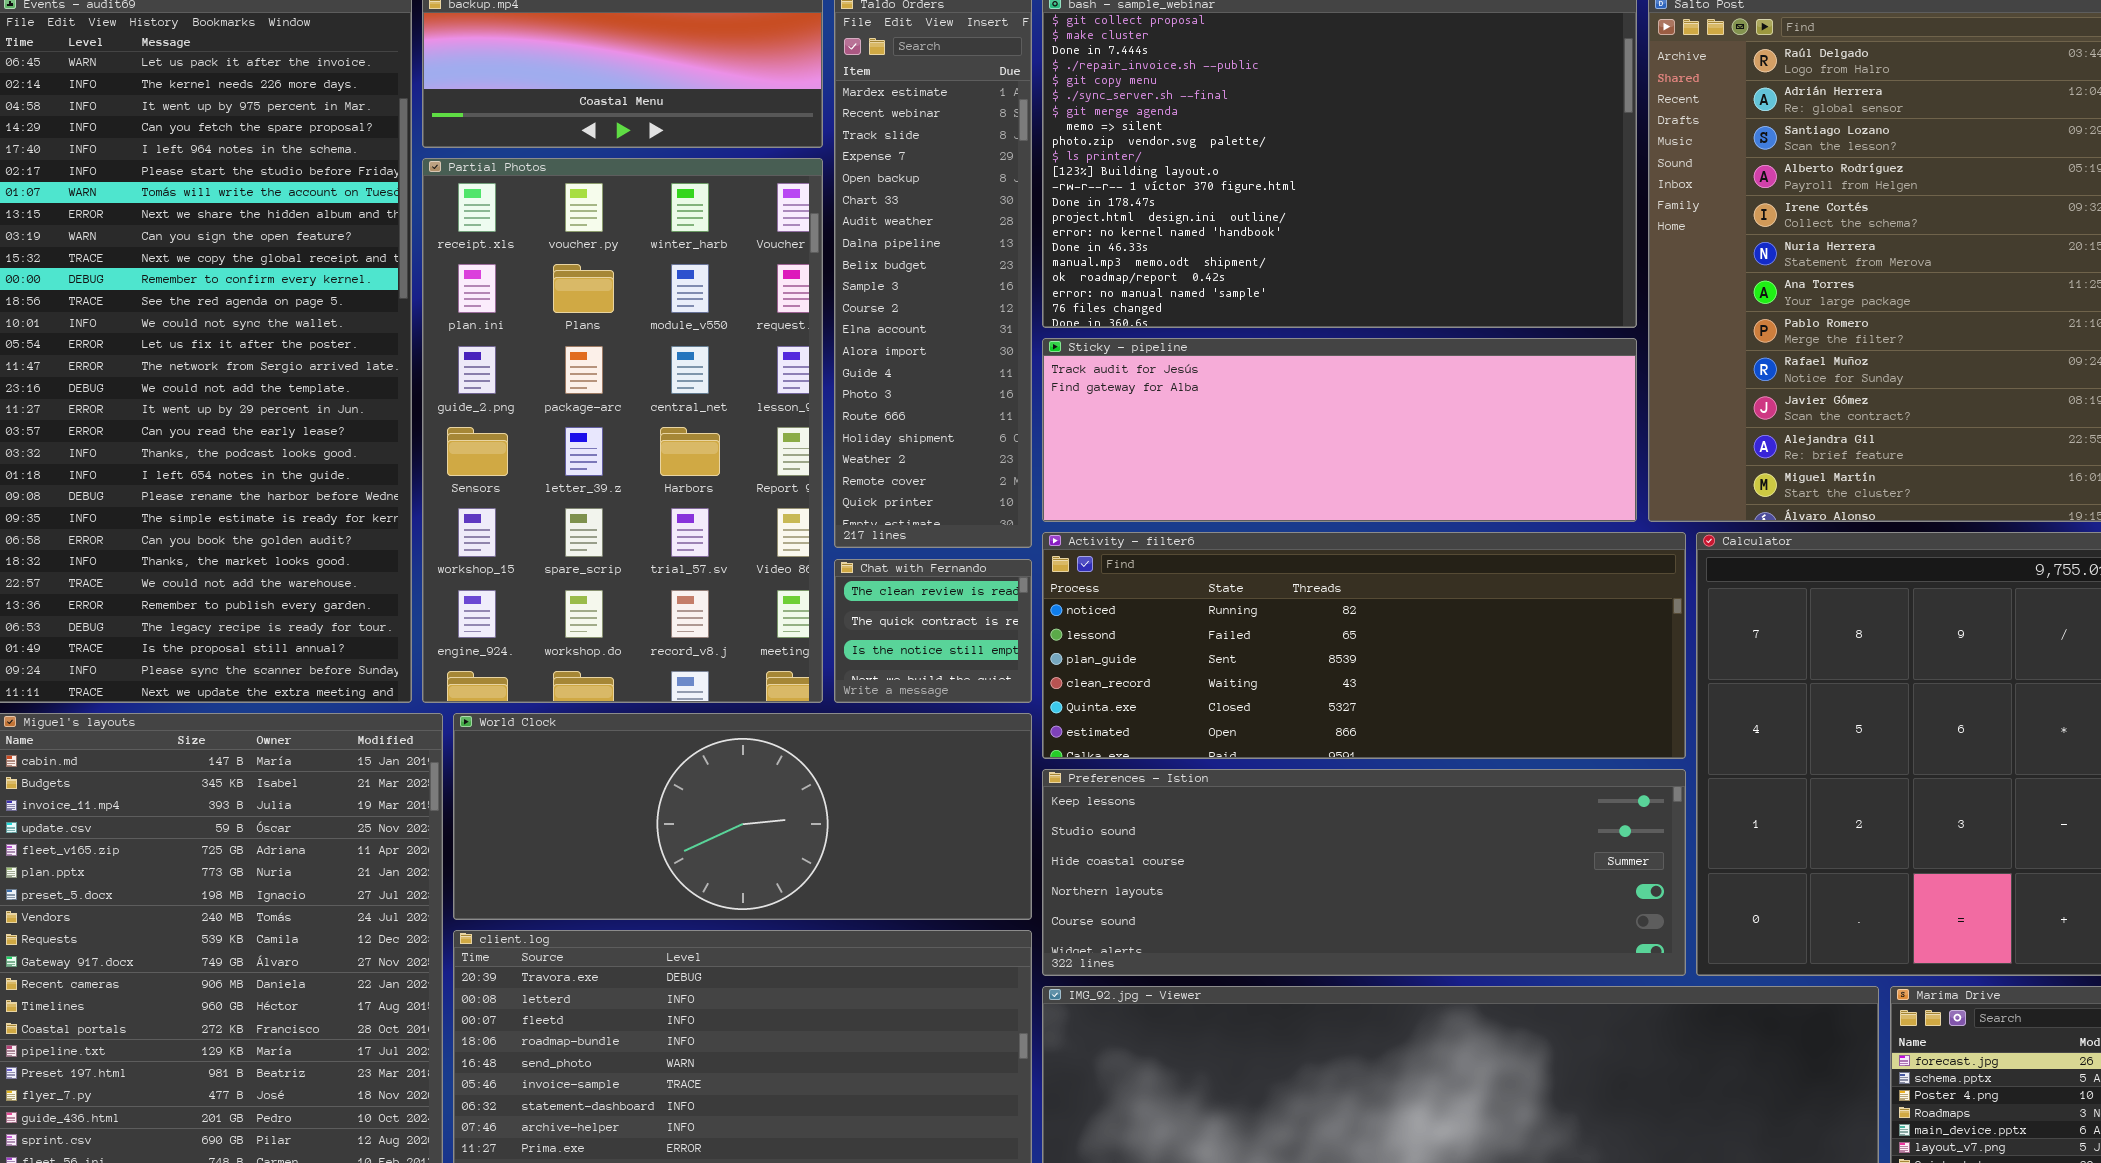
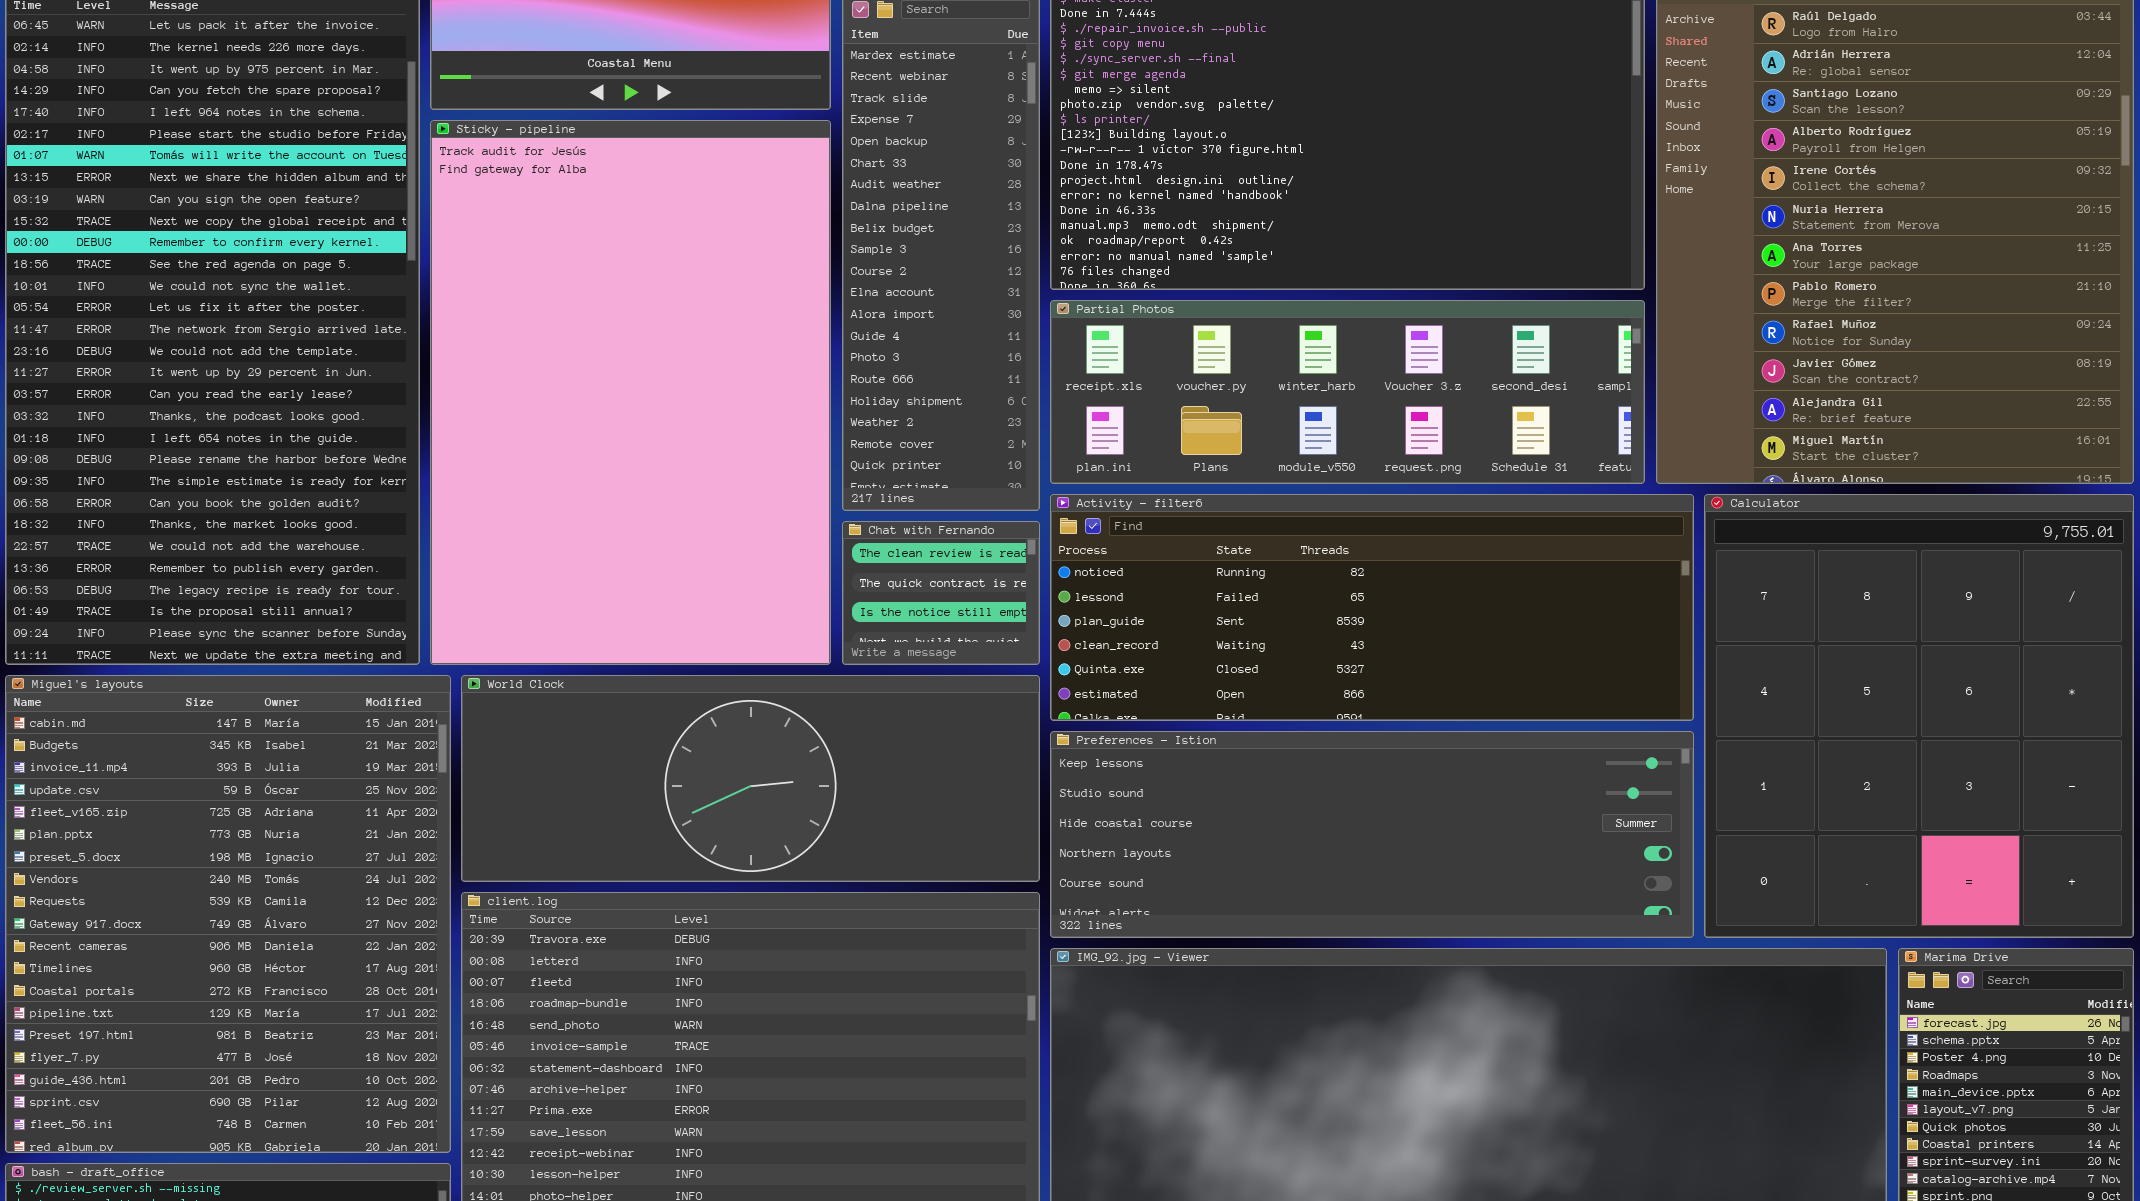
Partial Photos: [422,158,823,703] -> [1050,300,1645,484], moved, resized
Sticky - pipeline: [1042,338,1637,522] -> [430,120,831,665], moved, resized

